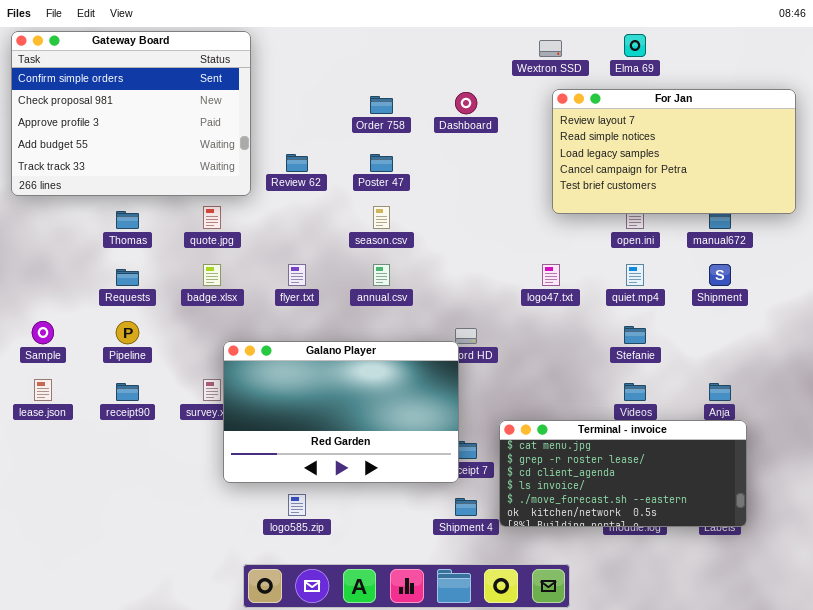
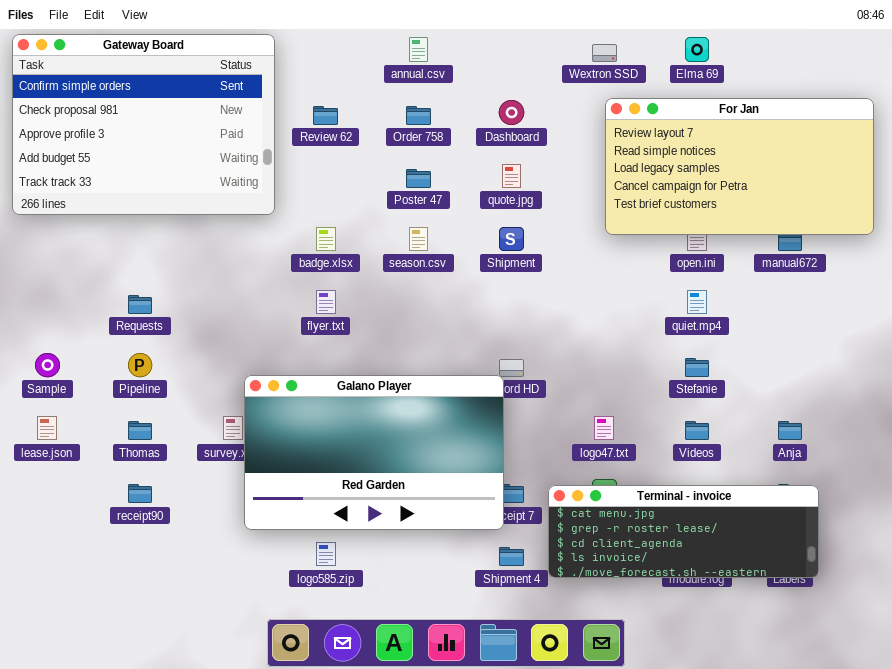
Review 62: [286,154,308,172] -> [313,106,338,125], moved
quote.jpg: [203,206,221,229] -> [502,164,521,188], moved
Thomas: [116,211,139,229] -> [128,421,152,440], moved
badge.xlsx: [203,264,221,286] -> [316,227,336,251], moved
annual.csv: [373,264,390,286] -> [409,37,428,62], moved
logo47.txt: [542,264,560,286] -> [594,416,614,440], moved
Shipment: [709,264,731,286] -> [499,227,524,251], moved
receipt90: [116,383,139,401] -> [128,484,152,503], moved
Terminal - invoice: [499,420,747,527] -> [548,485,819,578], resized

